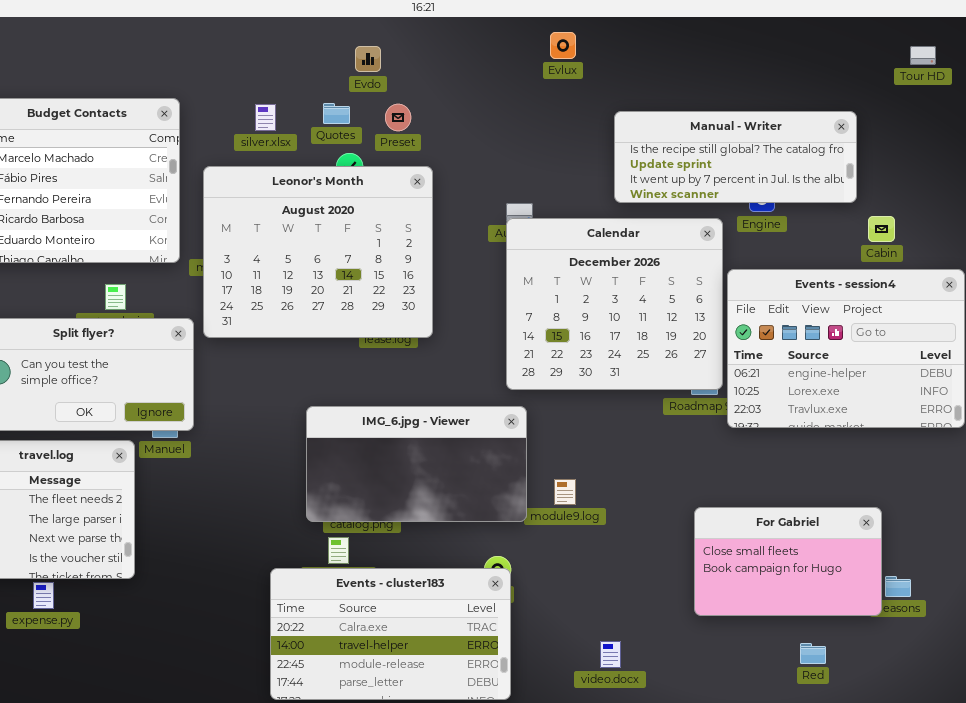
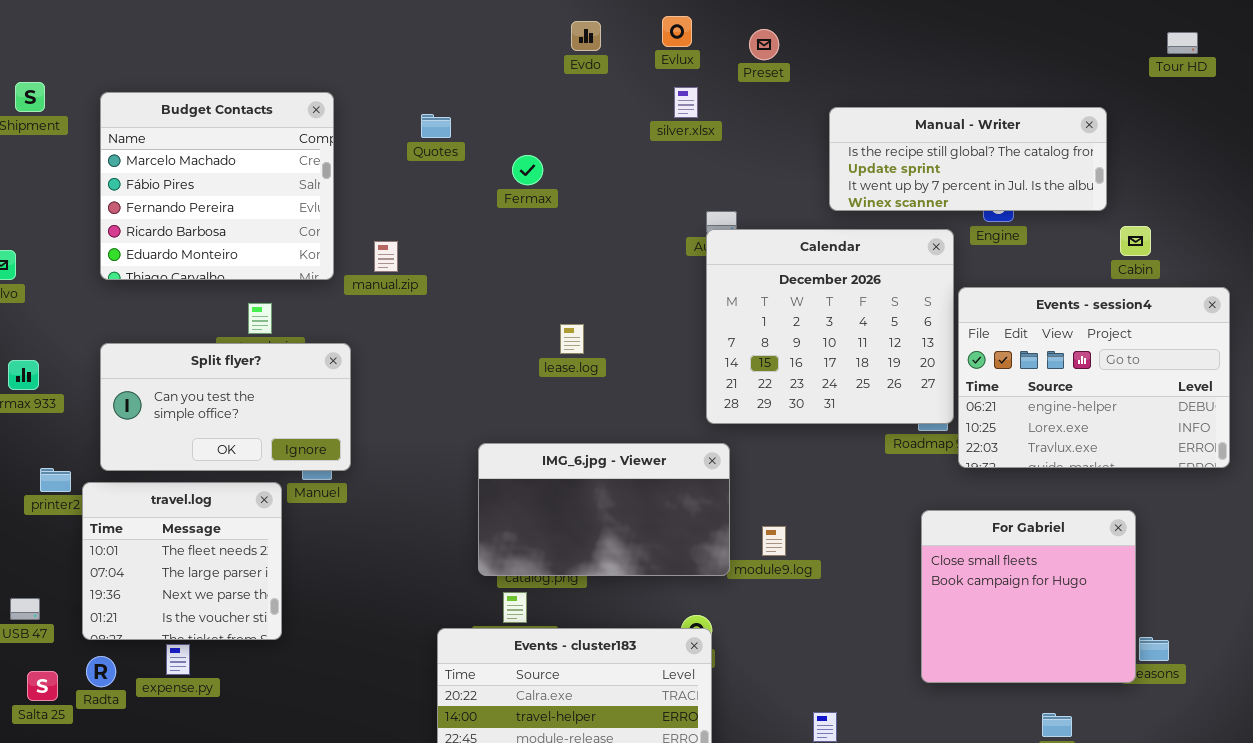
Evlux: [550,32,576,59] -> [662,16,692,47], moved
Evdo: [355,46,381,72] -> [571,21,601,51], moved
Quotes: [323,103,350,124] -> [421,114,451,138], moved
silver.xlsx: [255,104,276,131] -> [674,87,698,118], moved
Preset: [385,104,411,131] -> [749,29,779,60], moved
Leonor's Month: [203,166,433,338] -> none, closed
For Gabriel: [694,507,882,616] -> [921,510,1136,683], resized

